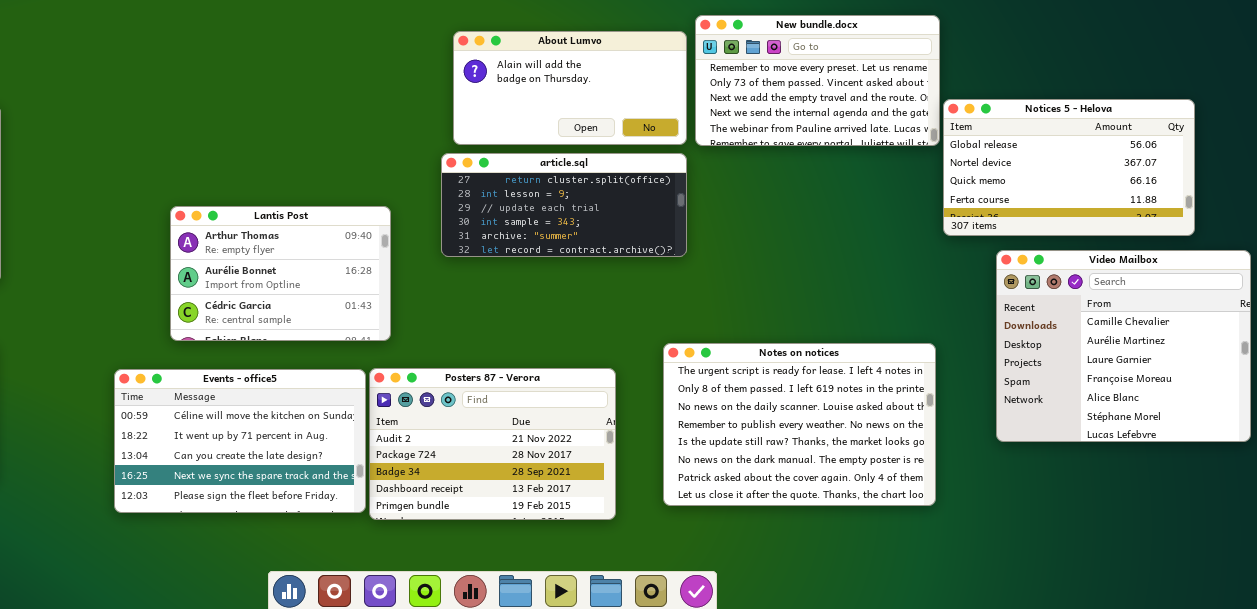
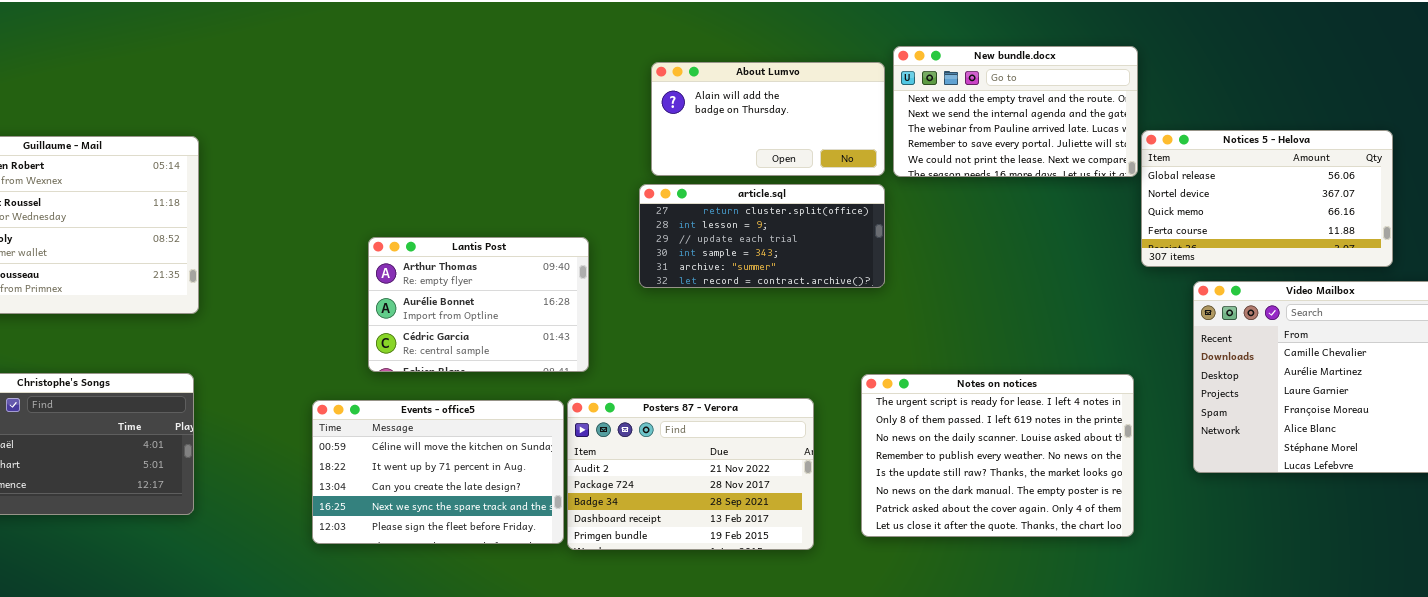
New bundle.docx: [695,15,940,146] -> [893,46,1138,177], scrolled down 2 rows

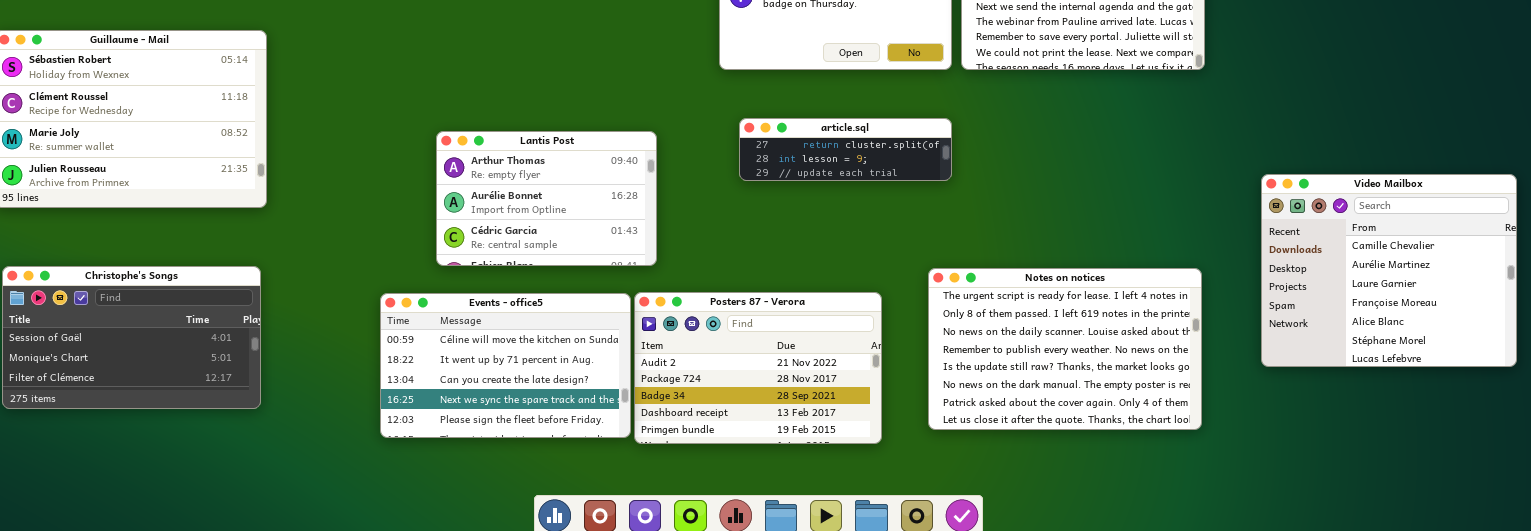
Notices 5 - Helova: [1141,130,1393,267] -> none, closed
article.sql: [639,184,885,288] -> [739,118,952,181], resized

